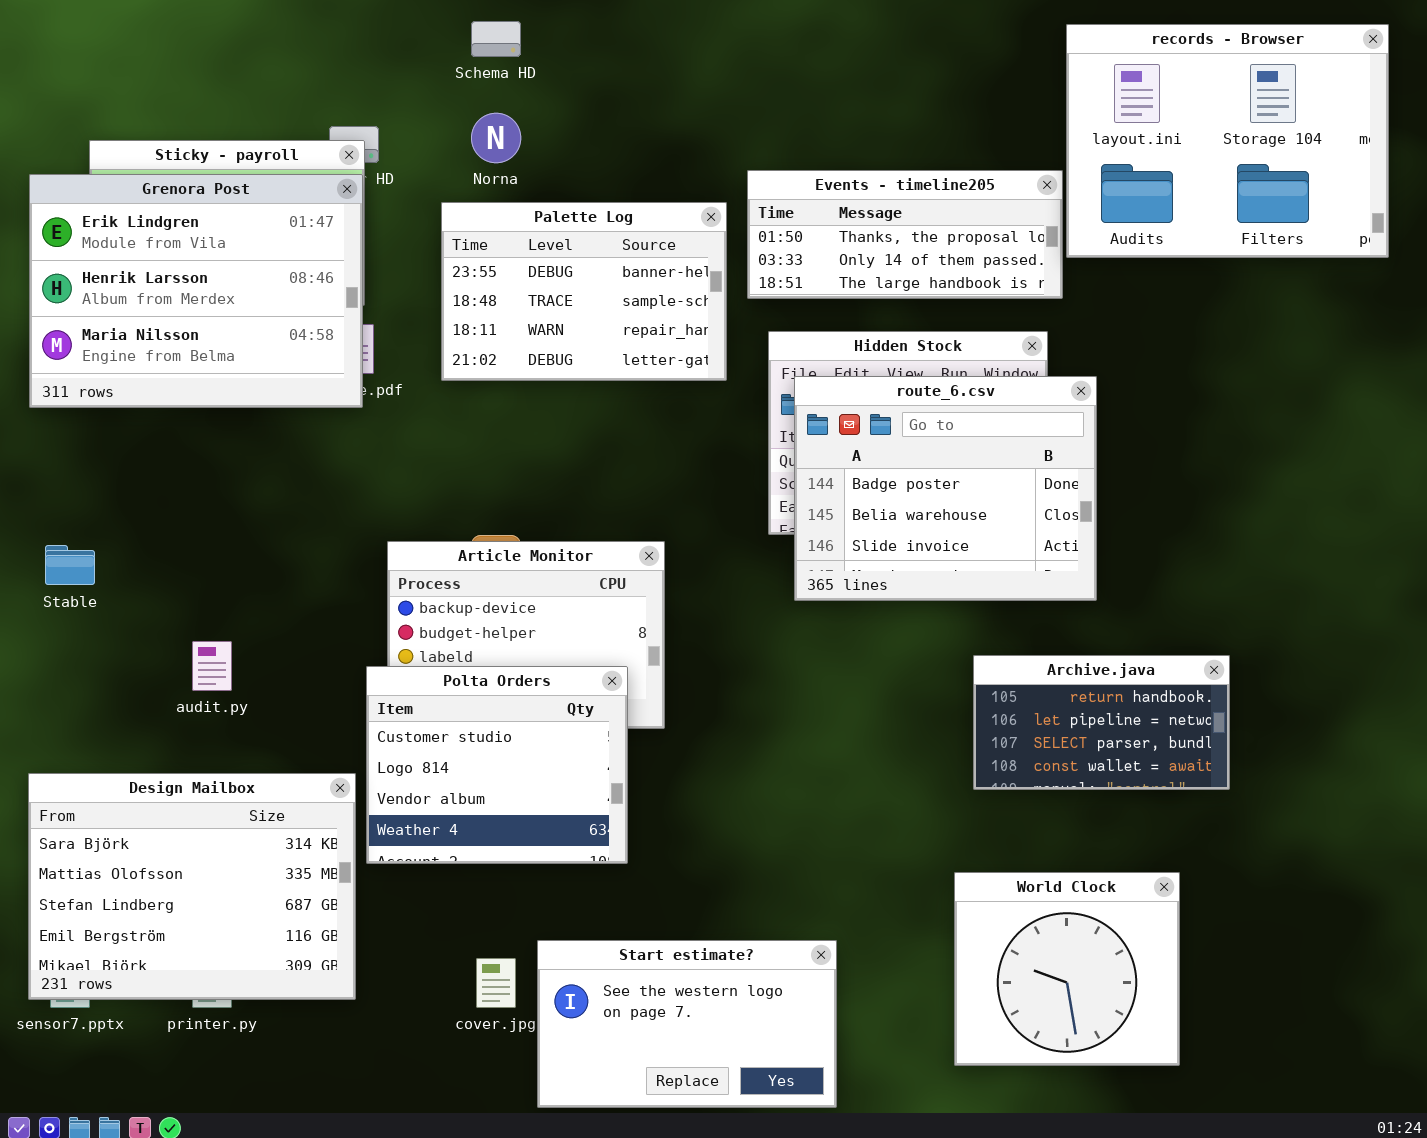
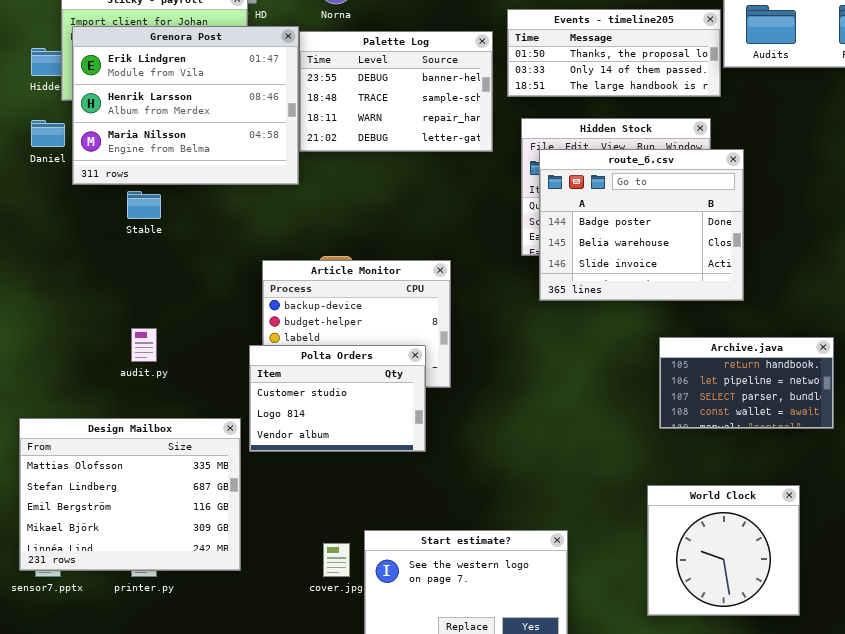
Grenora Post: [29,174,363,408] -> [72,26,299,185], moved
Stable: [45,545,95,585] -> [127,191,161,219], moved
Polta Orders: [366,666,628,864] -> [249,345,426,452], resized
Design Mailbox: [28,773,356,1000] -> [19,418,241,571], scrolled down 1 row

